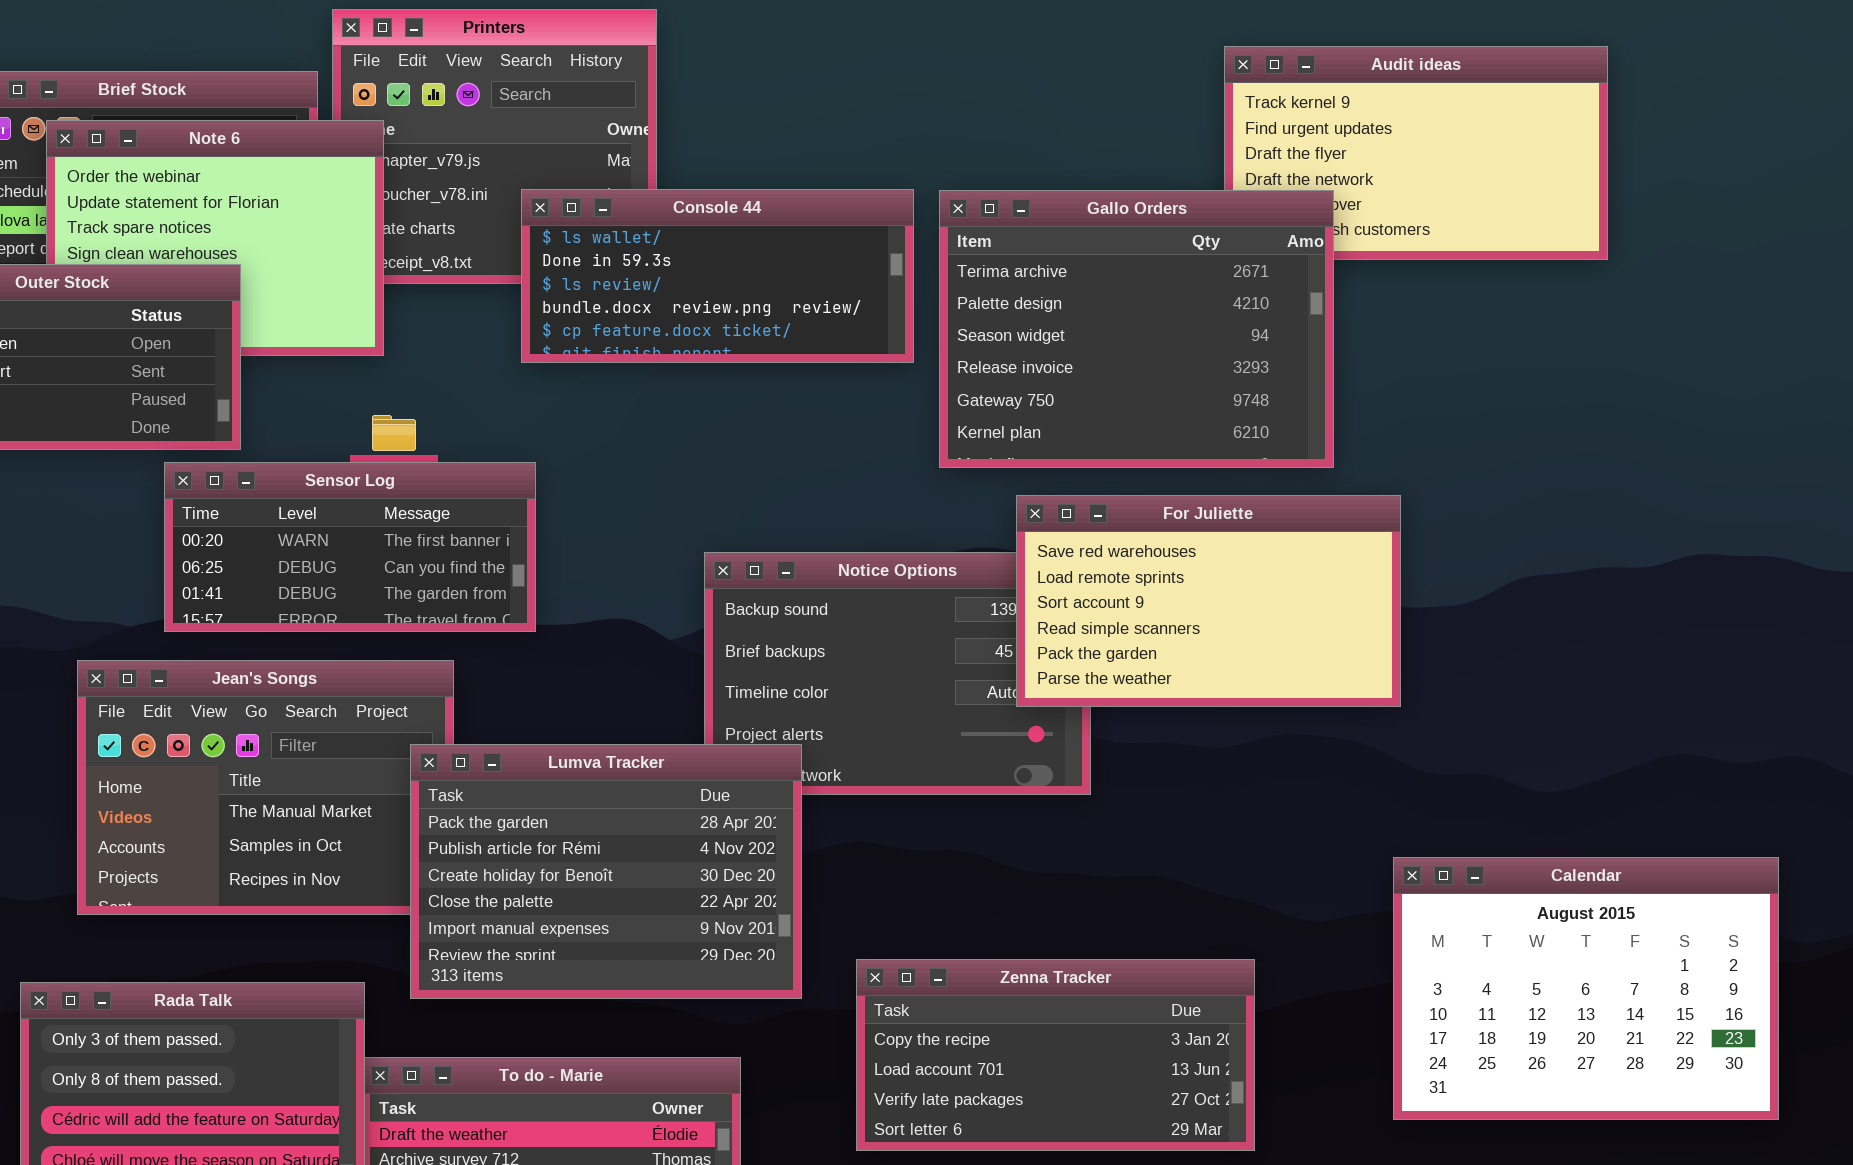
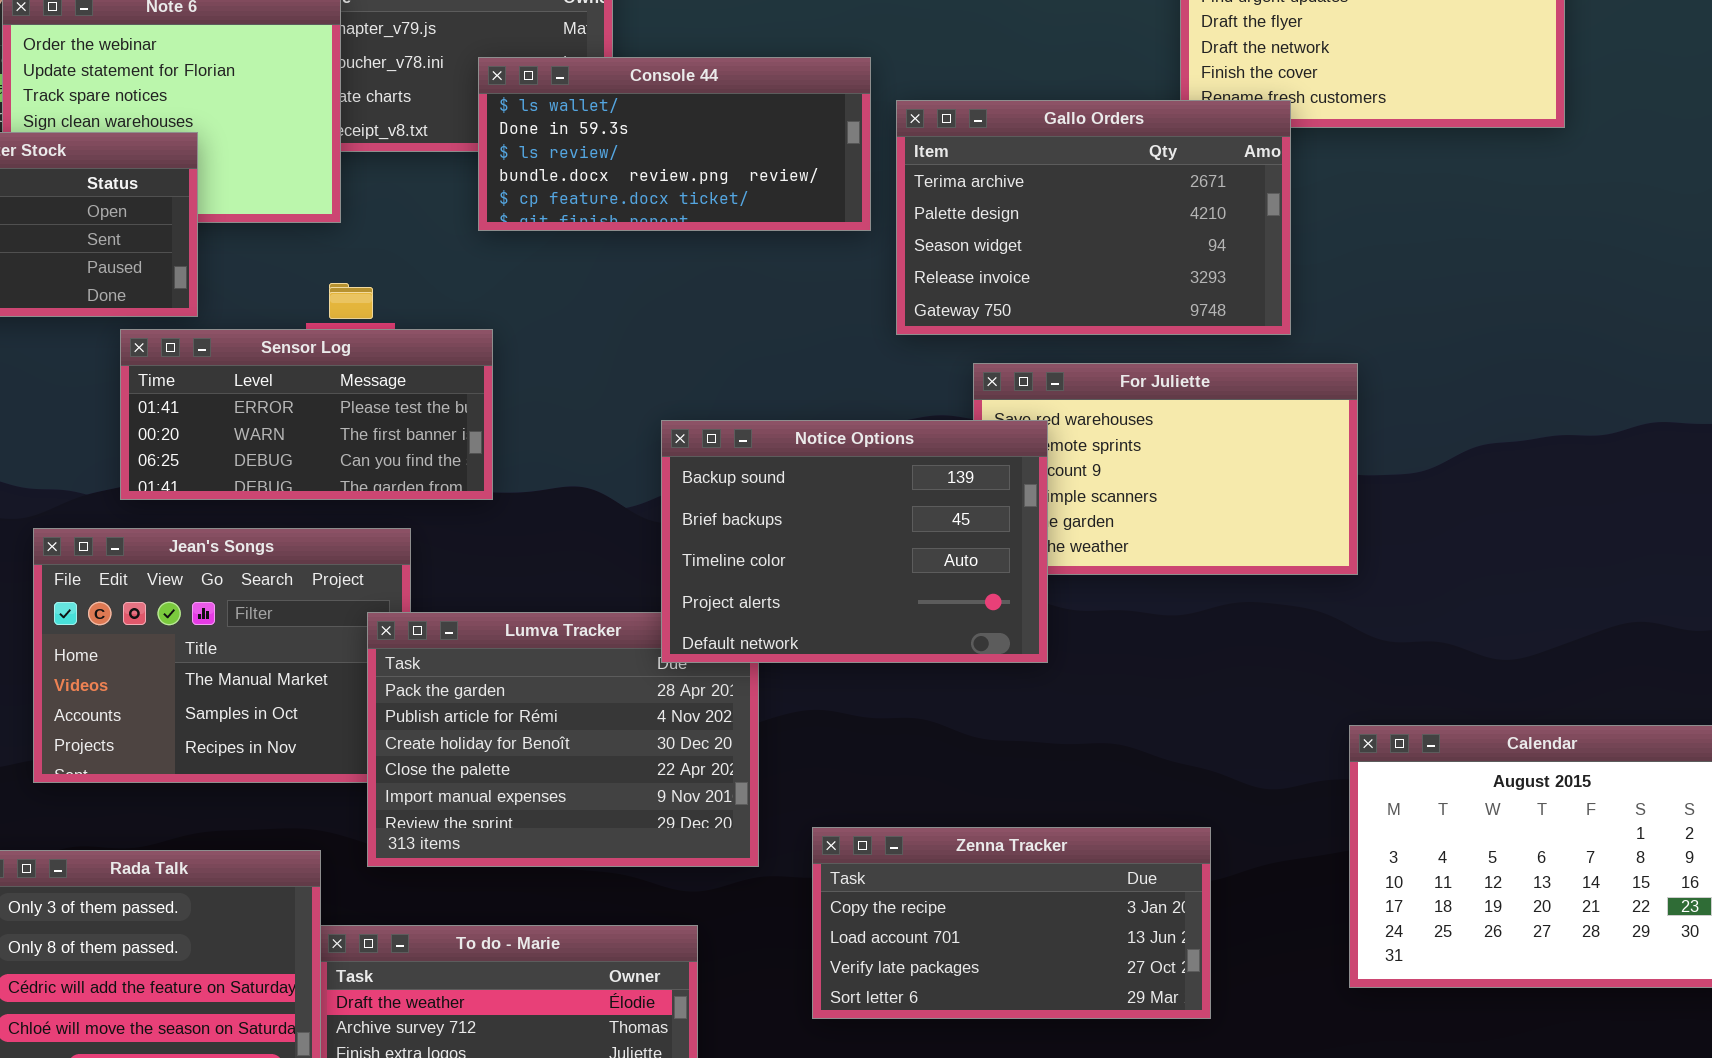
Gallo Orders: [939,190,1334,468] -> [896,100,1291,335], resized
Sensor Log: [164,462,536,632] -> [120,329,493,500], scrolled up 1 row
Notice Options: [704,552,1091,795] -> [661,420,1048,663], raised

